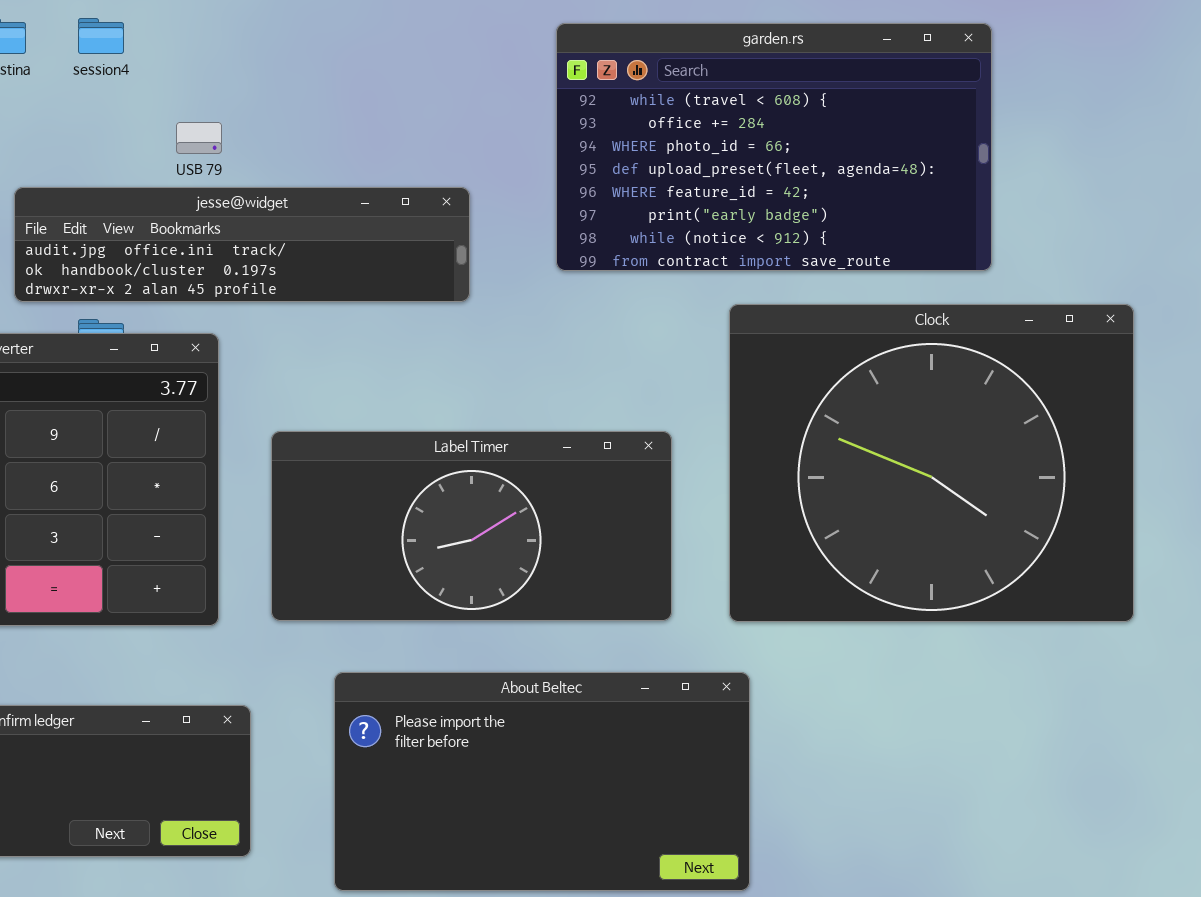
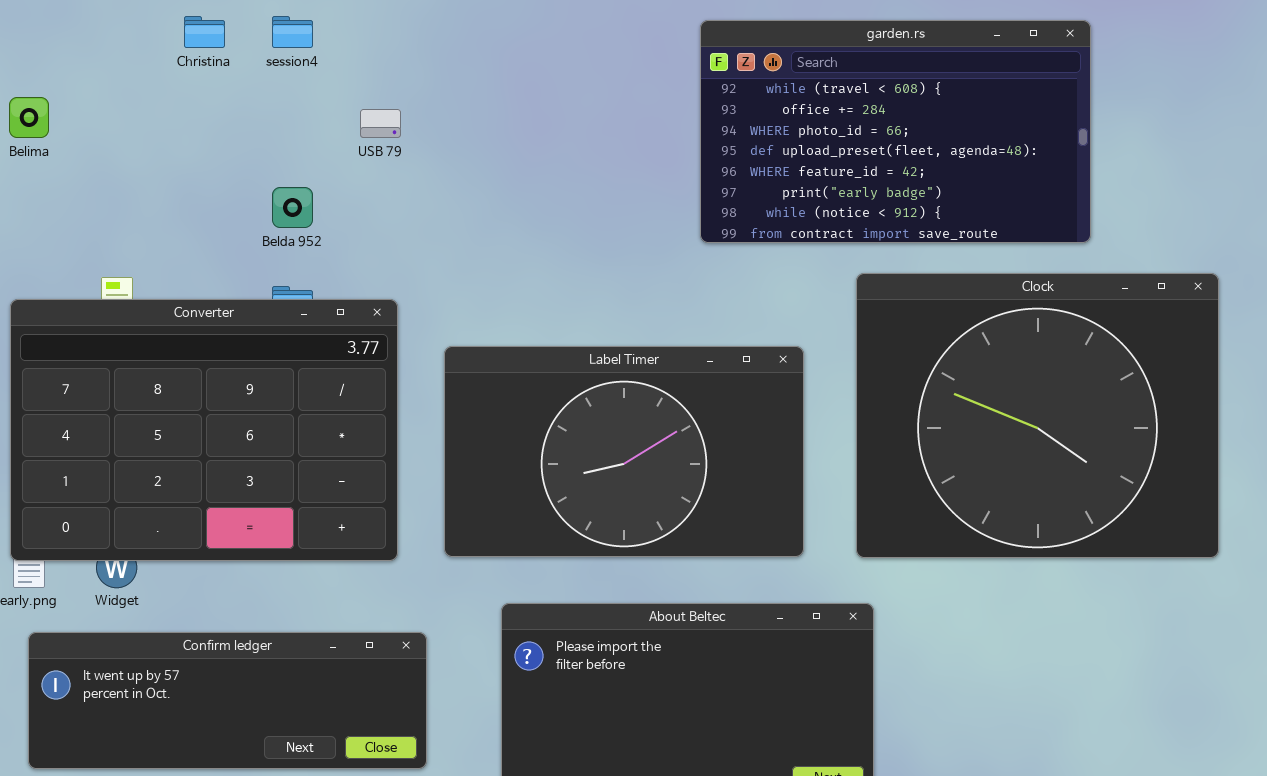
jesse@widget: [14,187,470,302] -> none, closed
Label Timer: [271,431,672,621] -> [444,346,804,557], resized

